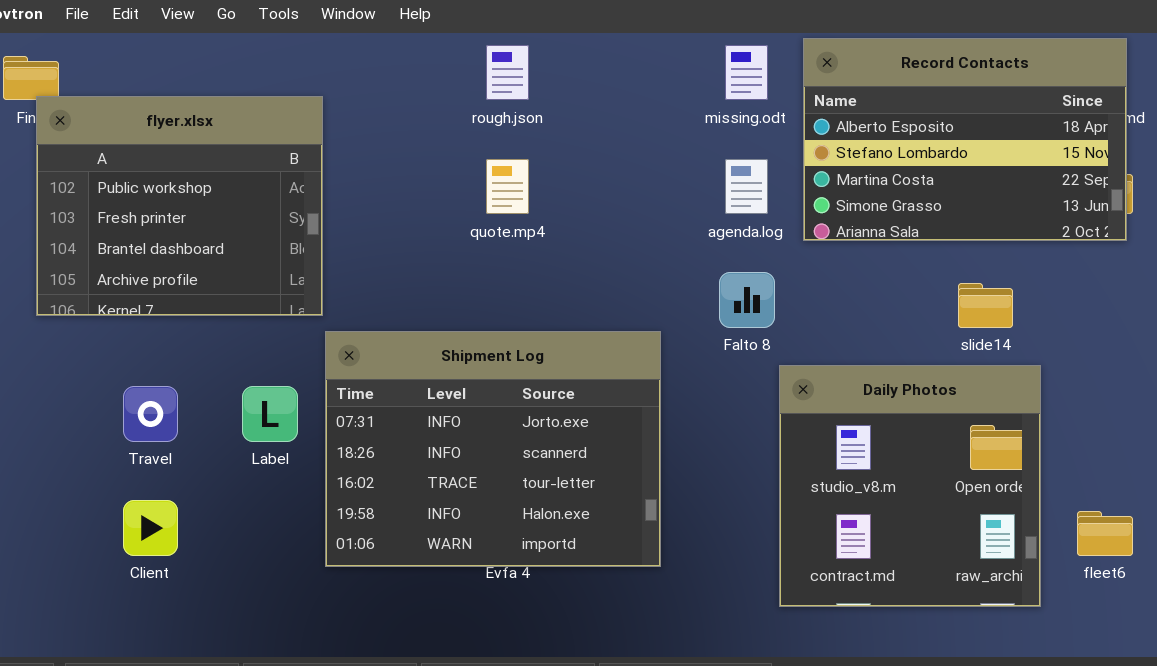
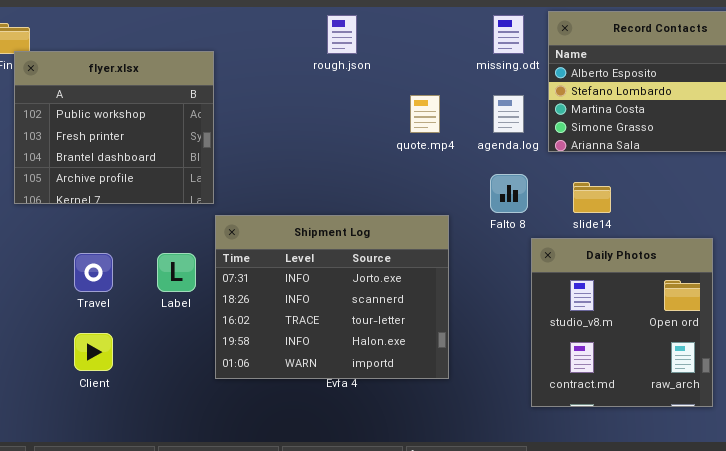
quote.mp4: [486,159,529,214] -> [410,95,440,133], moved
slide14: [958,283,1013,328] -> [573,182,611,213], moved

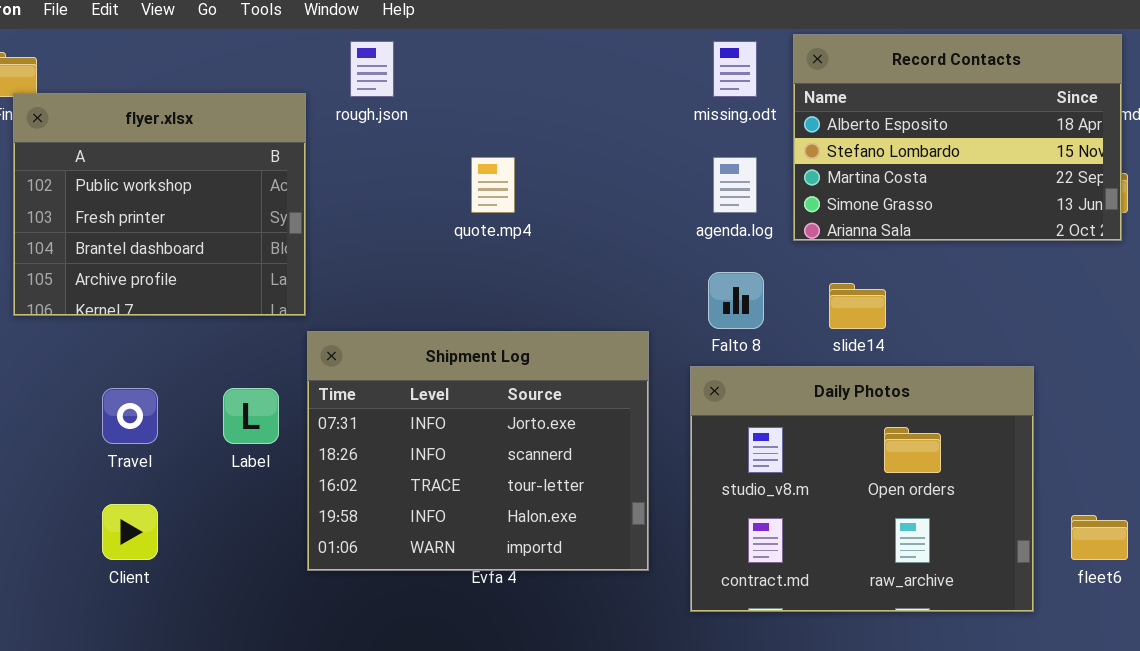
rough.json: [327,15,357,54] -> [350,41,394,97], moved
quote.mp4: [410,95,440,133] -> [471,157,515,213], moved
Daily Photos: [531,238,713,407] -> [690,366,1034,612], resized

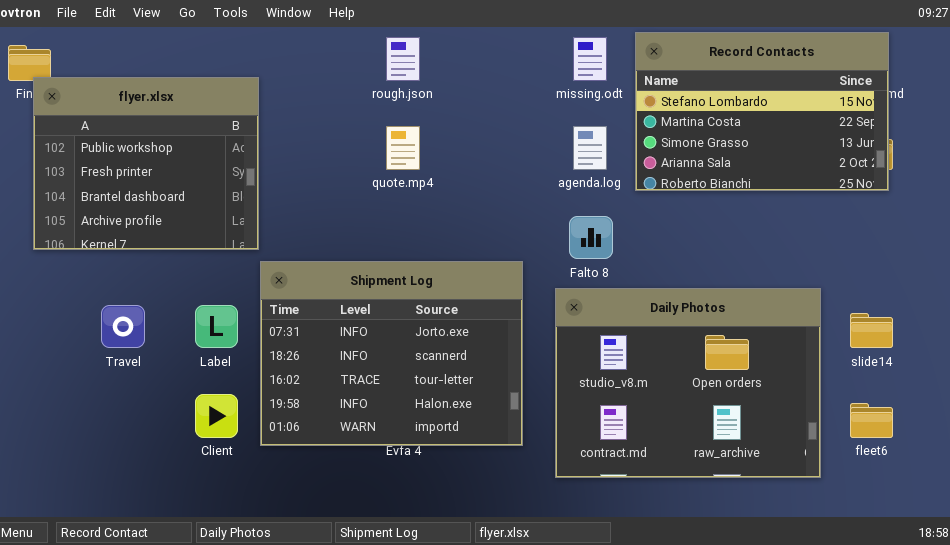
Record Contacts: [793,34,1122,241] -> [635,32,889,191], scrolled down 1 row
rough.json: [350,41,394,97] -> [386,37,420,81], moved
slide14: [829,283,886,329] -> [850,313,893,348], moved
Client: [102,504,158,560] -> [195,394,238,438], moved

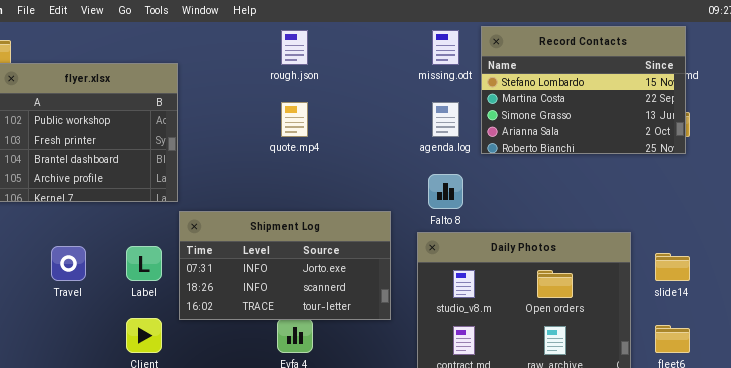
Shipment Log: [260,261,523,446] -> [179,211,391,320], resized

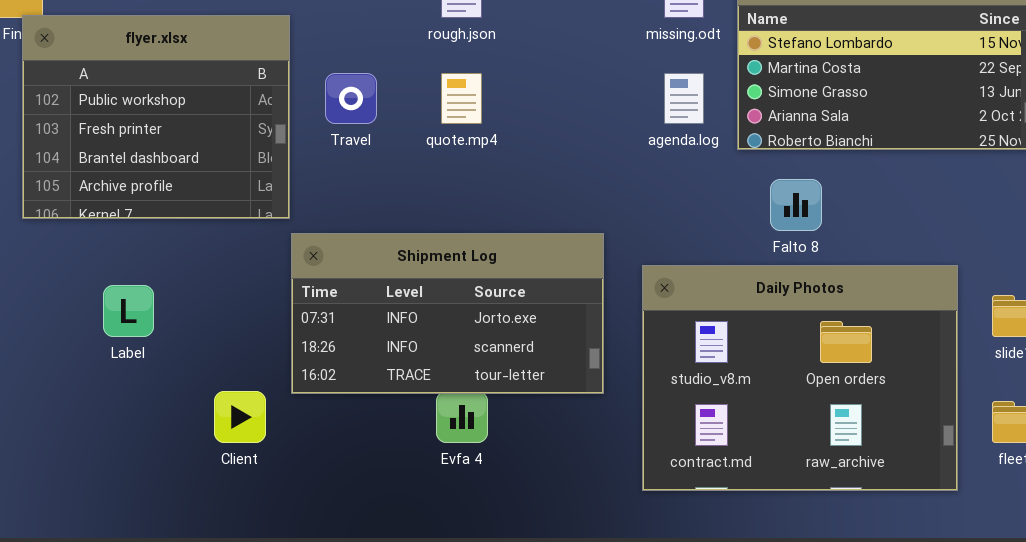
Falto 8: [428,174,463,209] -> [770,179,822,231], moved
Travel: [51,246,86,281] -> [325,73,377,124], moved
Label: [126,246,162,281] -> [103,285,154,337], moved

